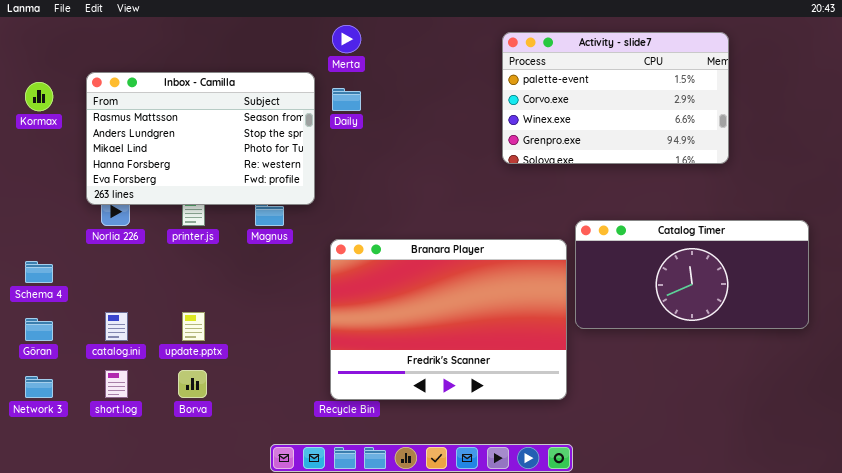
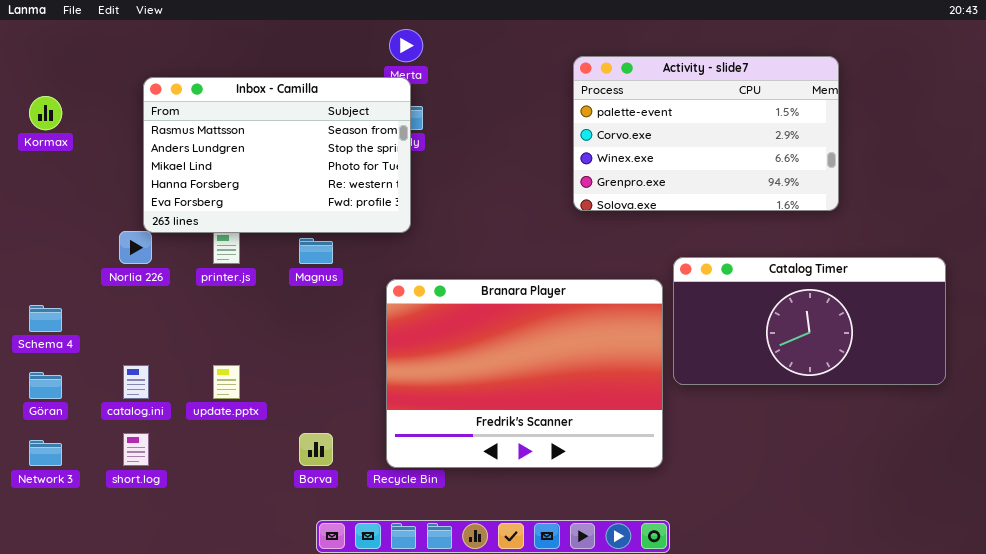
Activity - slide7: [502,32,729,164] -> [573,56,839,211], moved
Inbox - Camilla: [86,72,315,205] -> [143,77,411,233], moved
Borva: [178,370,207,398] -> [299,433,333,466], moved

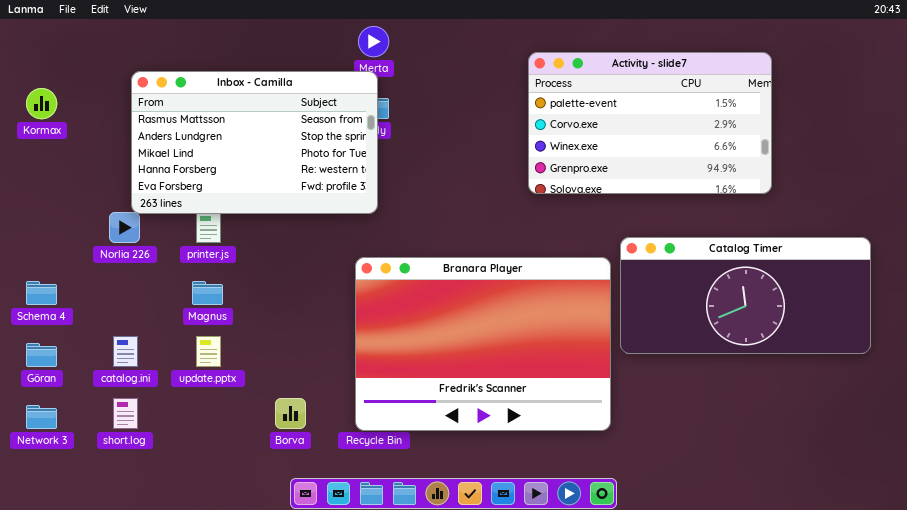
Magnus: [299,238,333,264] -> [192,281,223,305], moved

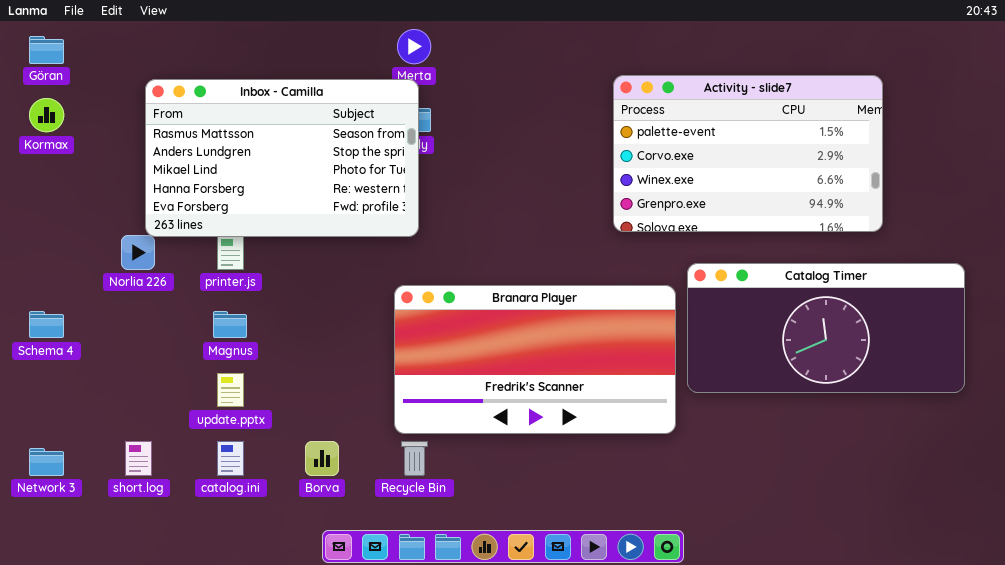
Activity - slide7: [528,52,772,194] -> [613,75,883,232], moved
Branara Player: [355,257,611,431] -> [394,285,676,434], resized
catalog.ini: [113,336,138,367] -> [217,441,244,476], moved
Göran: [26,343,57,367] -> [29,36,64,64], moved

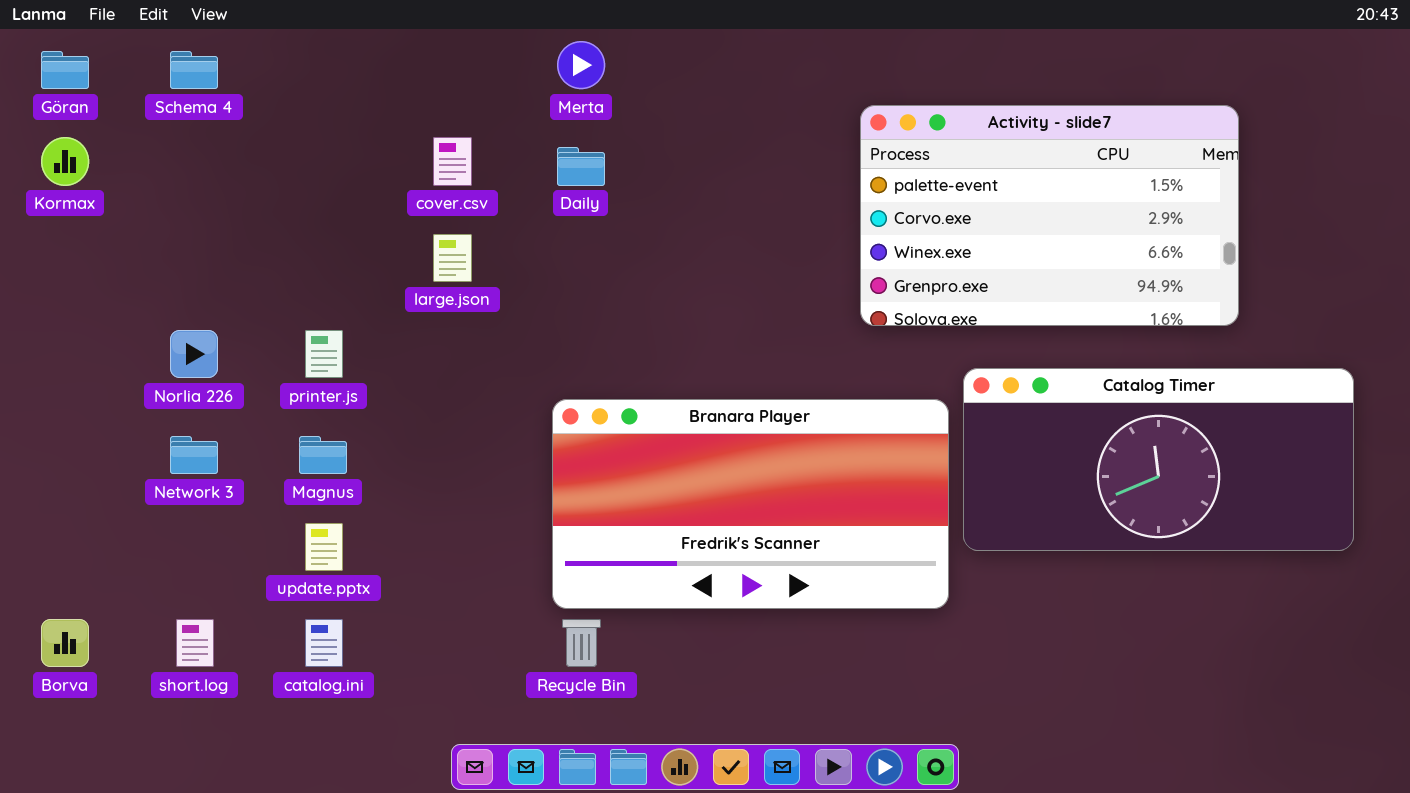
Inbox - Camilla: [145,79,419,237] -> none, closed
Schema 4: [29,311,64,338] -> [170,51,218,89], moved
Borva: [305,441,339,476] -> [41,619,89,667], moved
Network 3: [29,448,64,476] -> [170,436,218,474], moved

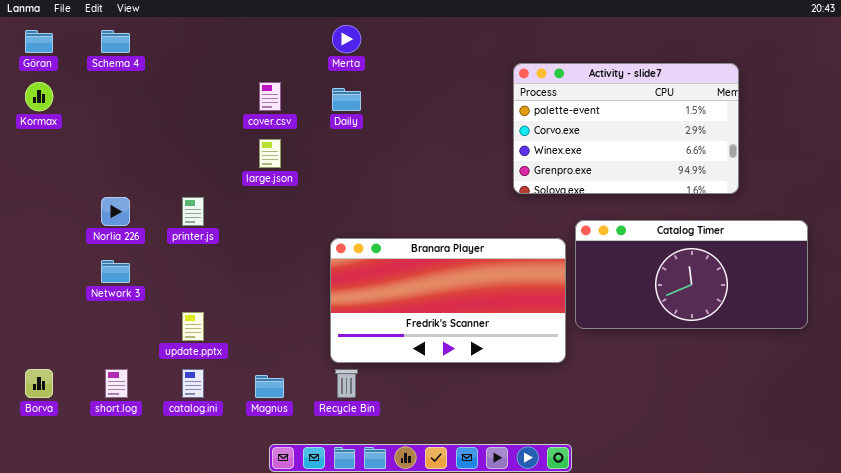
Magnus: [299,436,347,474] -> [255,375,284,398], moved

